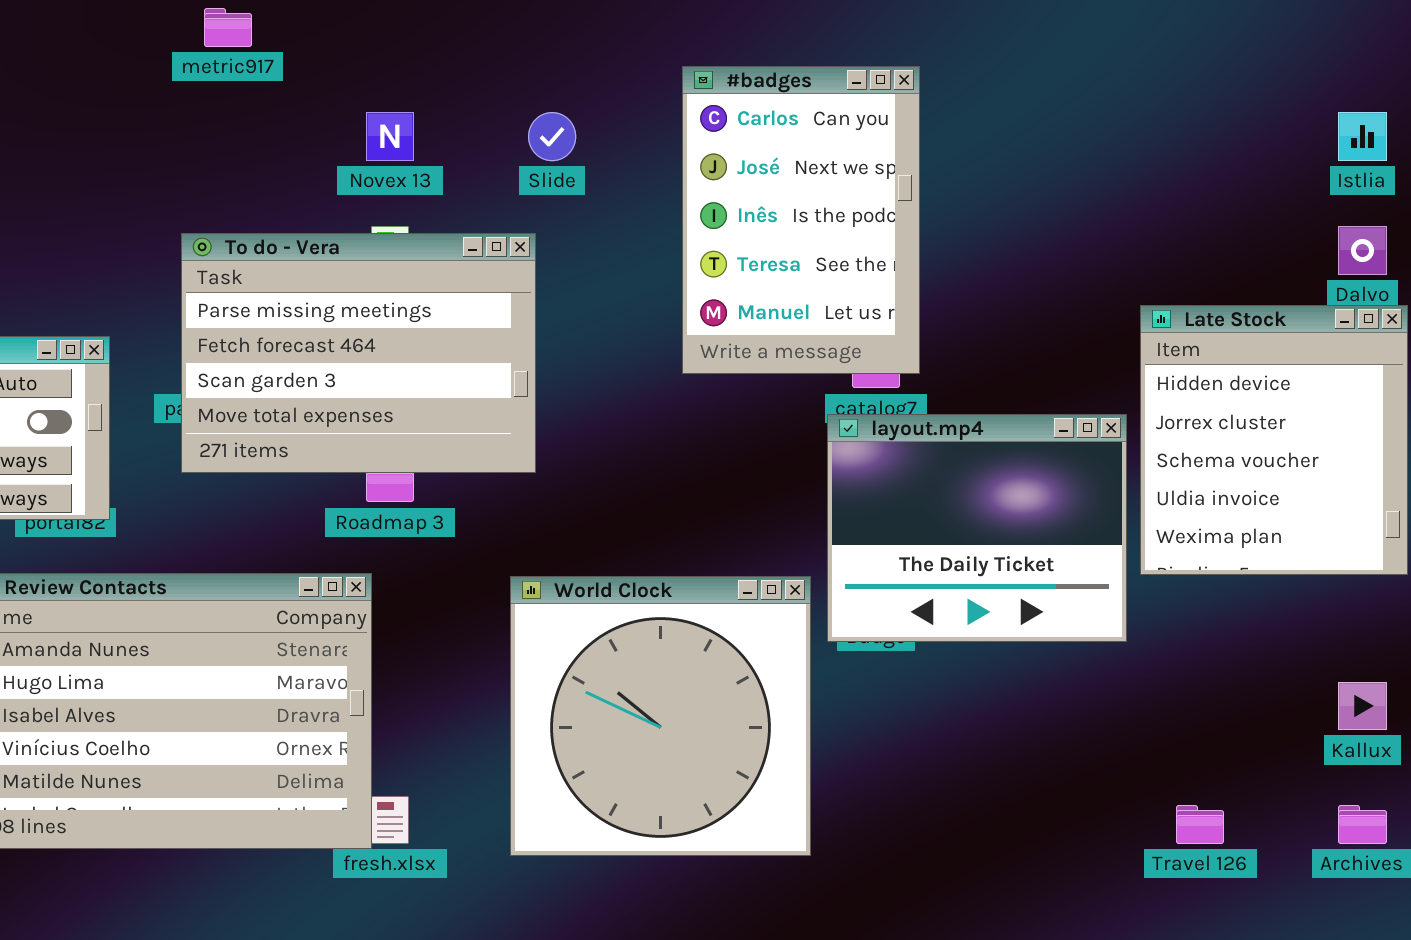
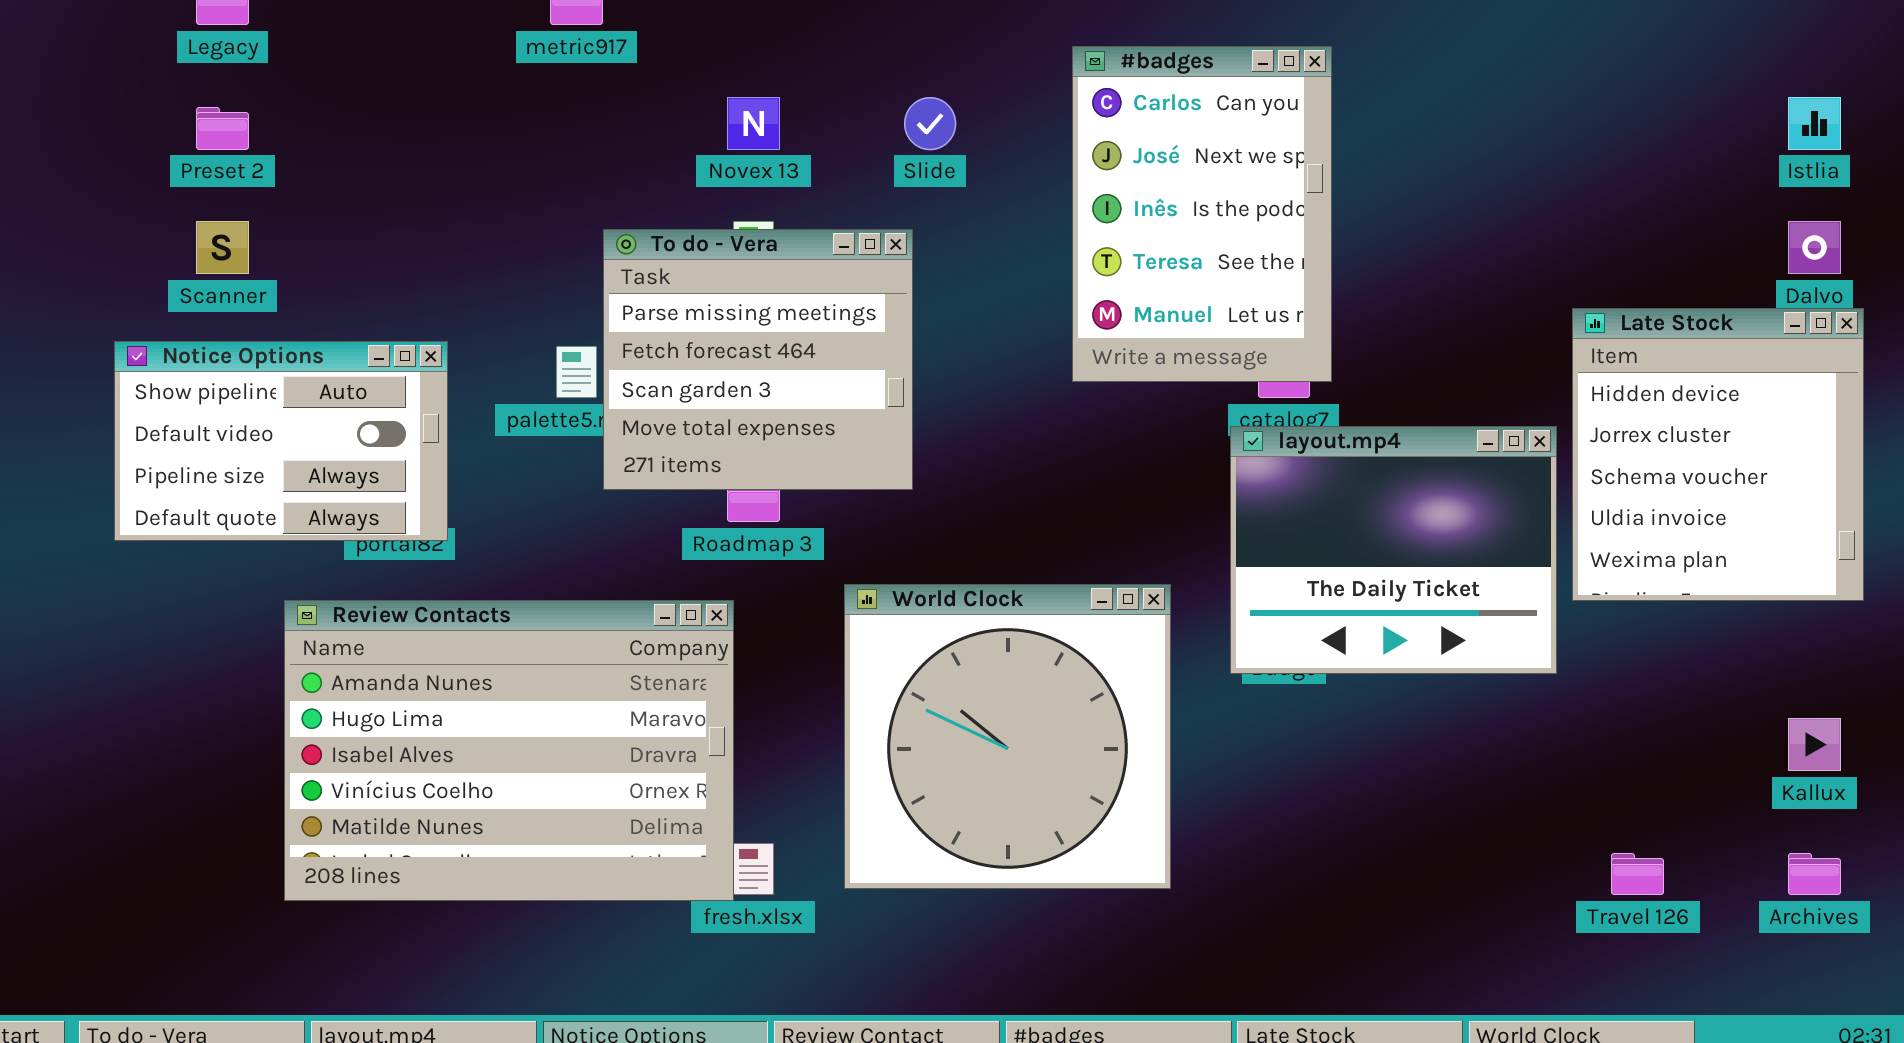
To do - Vera: [181,233,536,473] -> [603,229,913,490], resized
World Clock: [510,576,811,856] -> [844,584,1171,889], moved

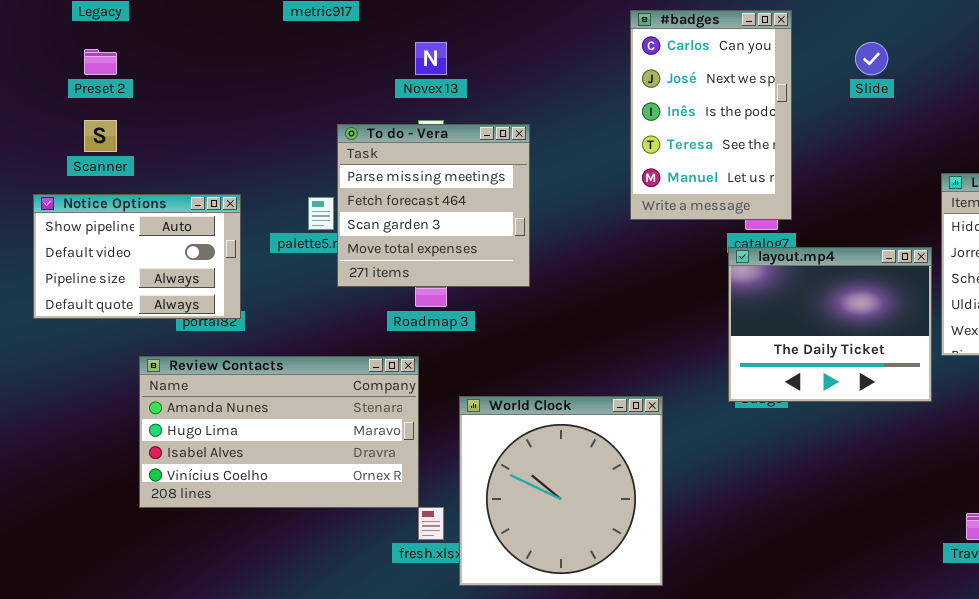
Slide: [904,97,956,150] -> [855,42,888,75], moved
World Clock: [844,584,1171,889] -> [459,396,663,586], moved
Review Contacts: [284,600,734,901] -> [139,356,419,508], resized

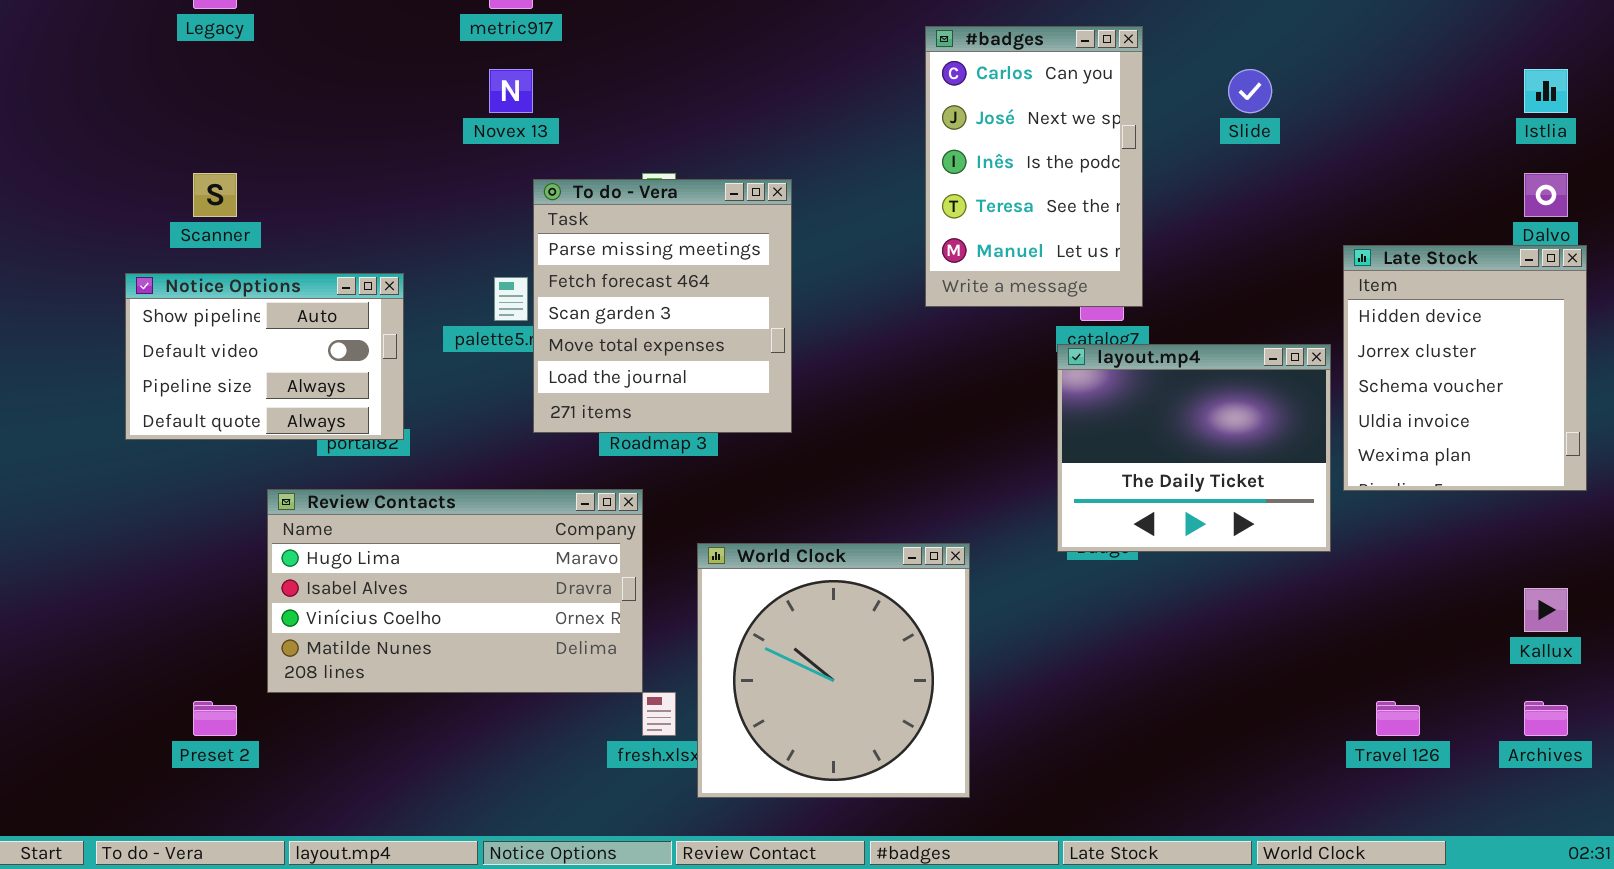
Novex 13: [415,42,447,75] -> [489,69,533,113], moved
Preset 2: [84,49,117,75] -> [193,701,237,736], moved
To do - Vera: [337,124,530,287] -> [533,179,792,433], resized
Review Contacts: [139,356,419,508] -> [267,489,643,693], scrolled down 1 row

